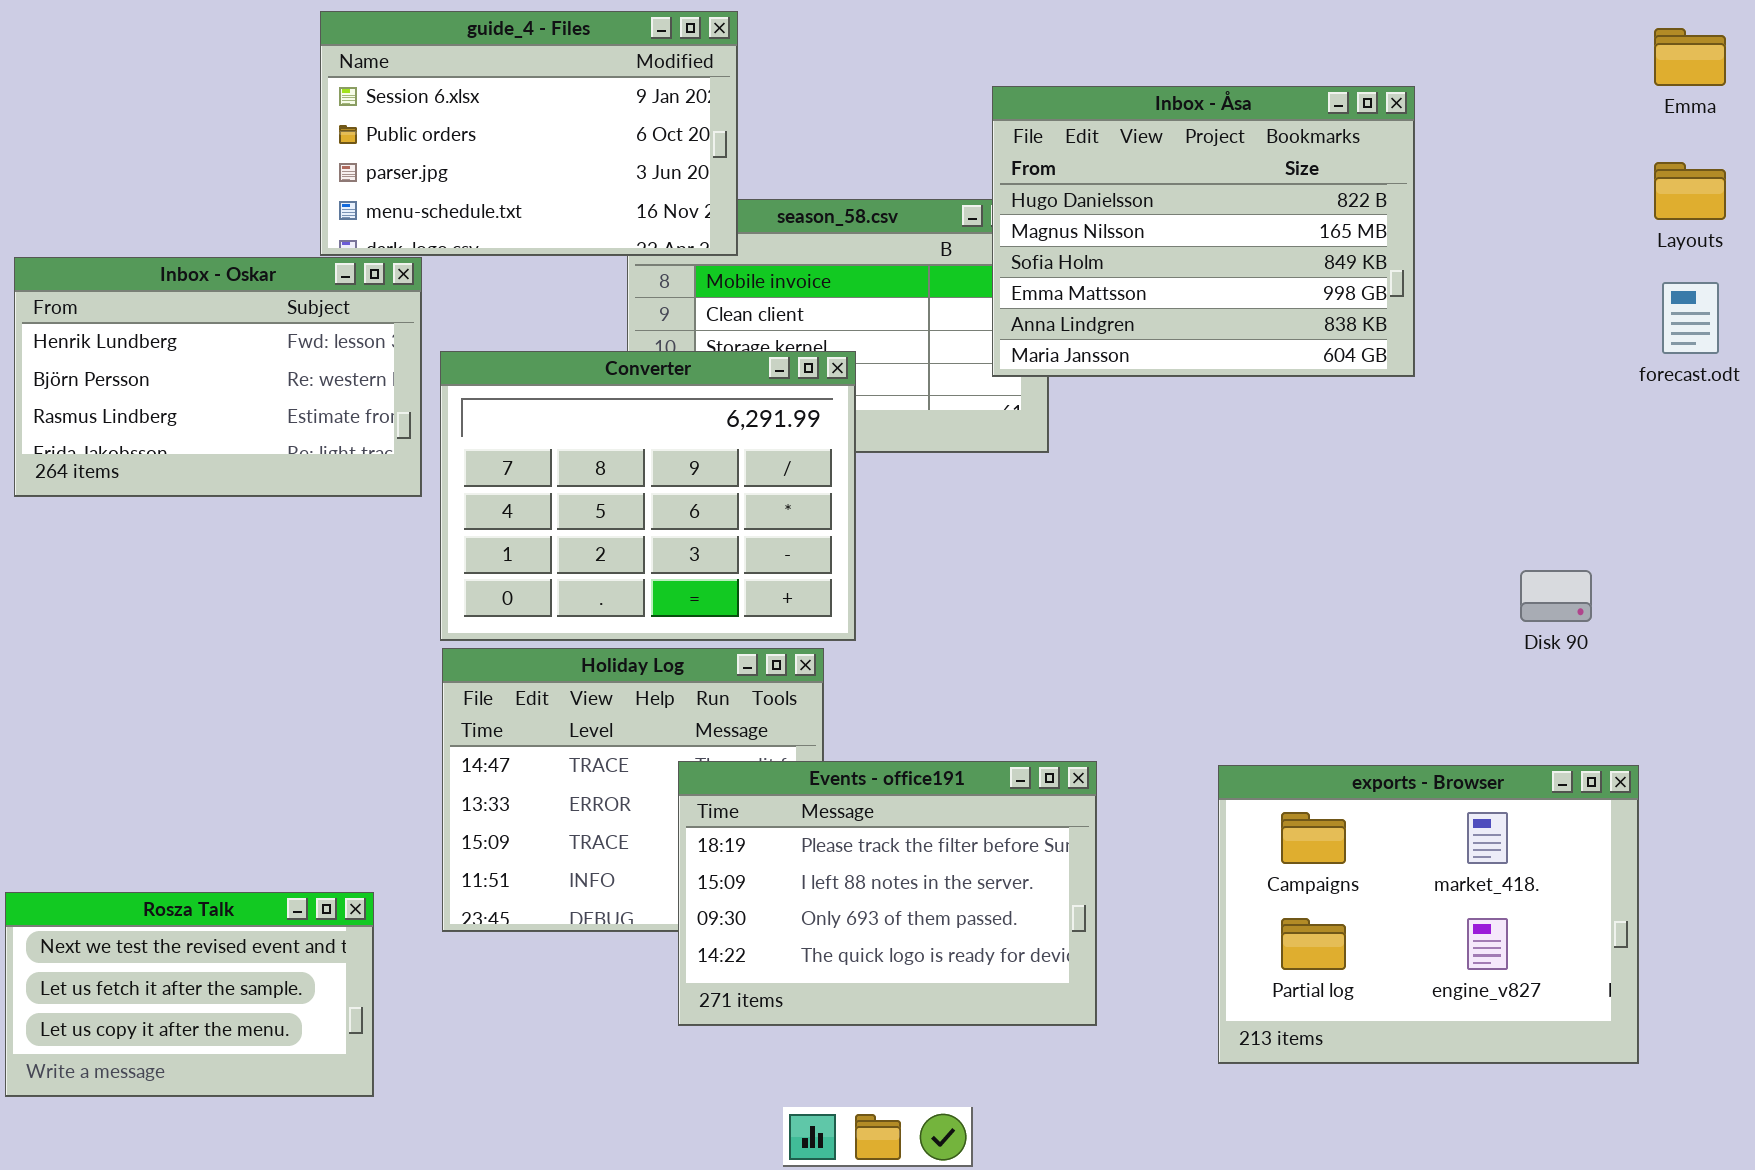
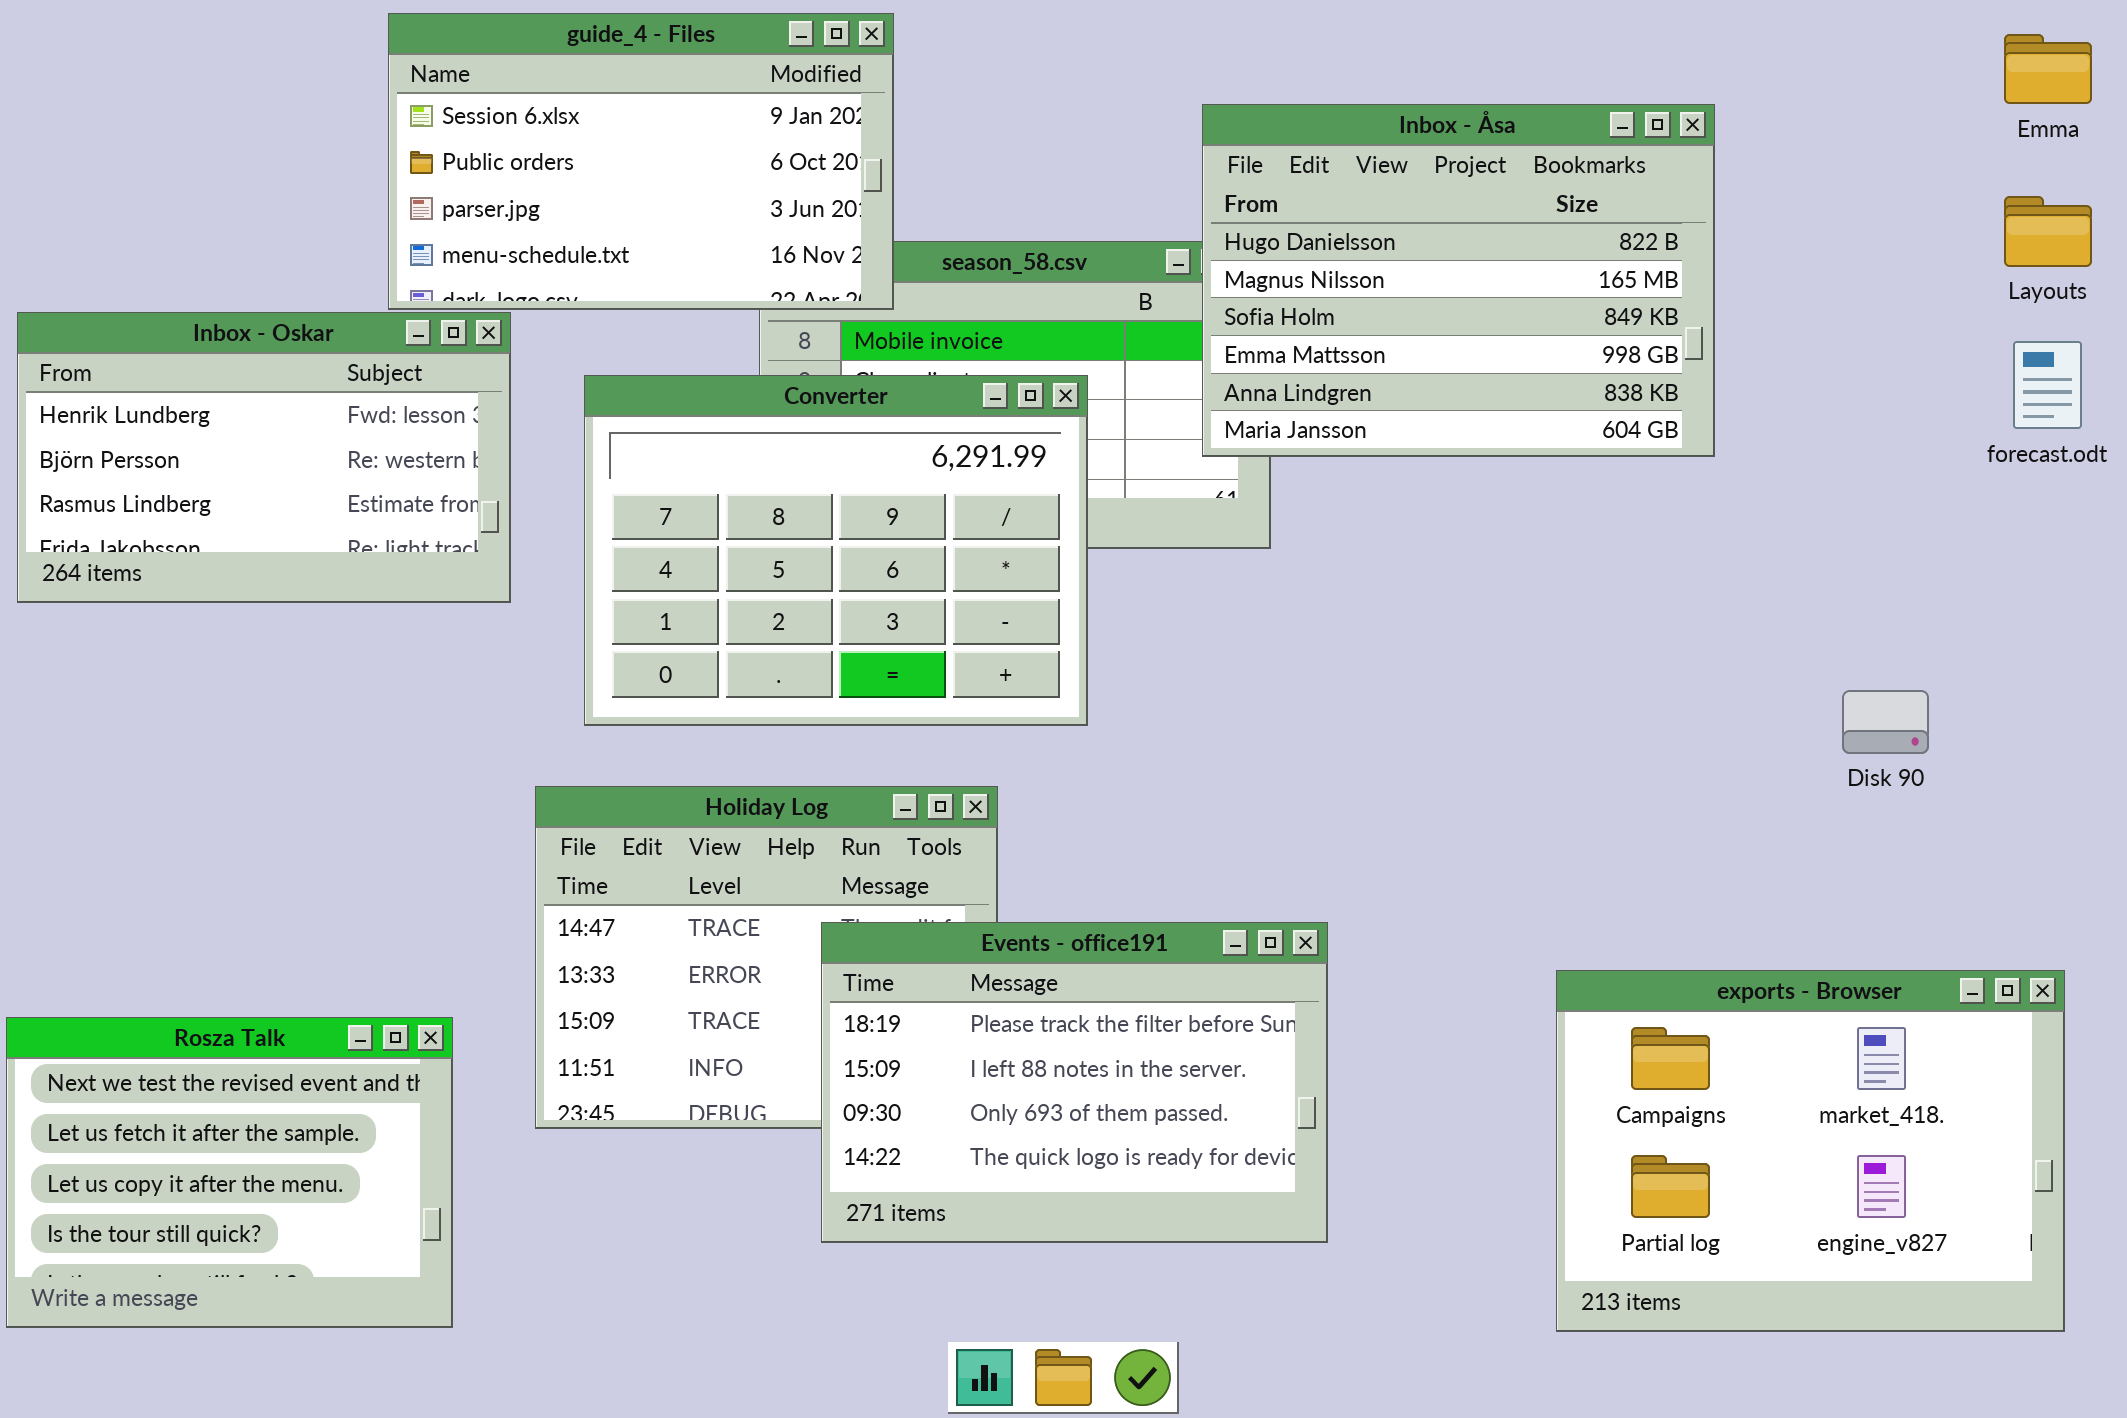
Converter: [440,351,856,641] -> [584,375,1088,726], moved
exports - Browser: [1218,765,1639,1064] -> [1556,970,2065,1332], moved
Rosza Talk: [5,892,374,1097] -> [6,1017,453,1328], resized

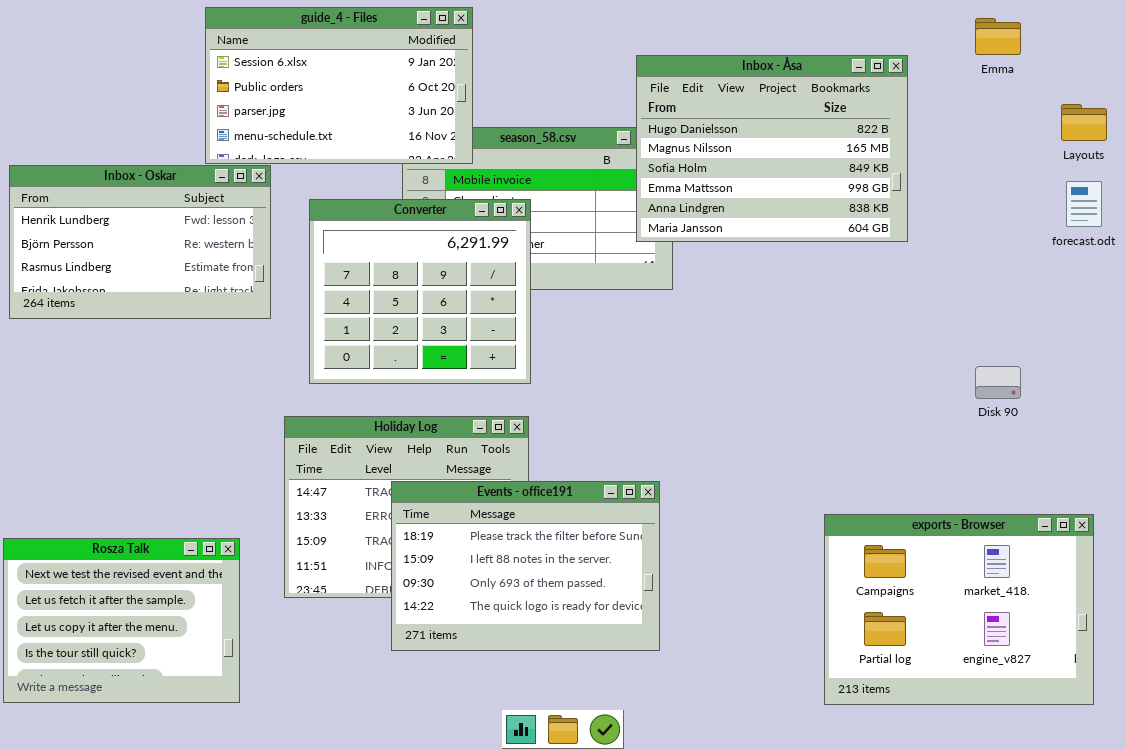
Emma: [2004,34,2092,104] -> [975,18,1021,55], moved
Converter: [584,375,1088,726] -> [309,199,531,384], resized
Events - office191: [821,922,1328,1243] -> [391,481,660,651], moved

